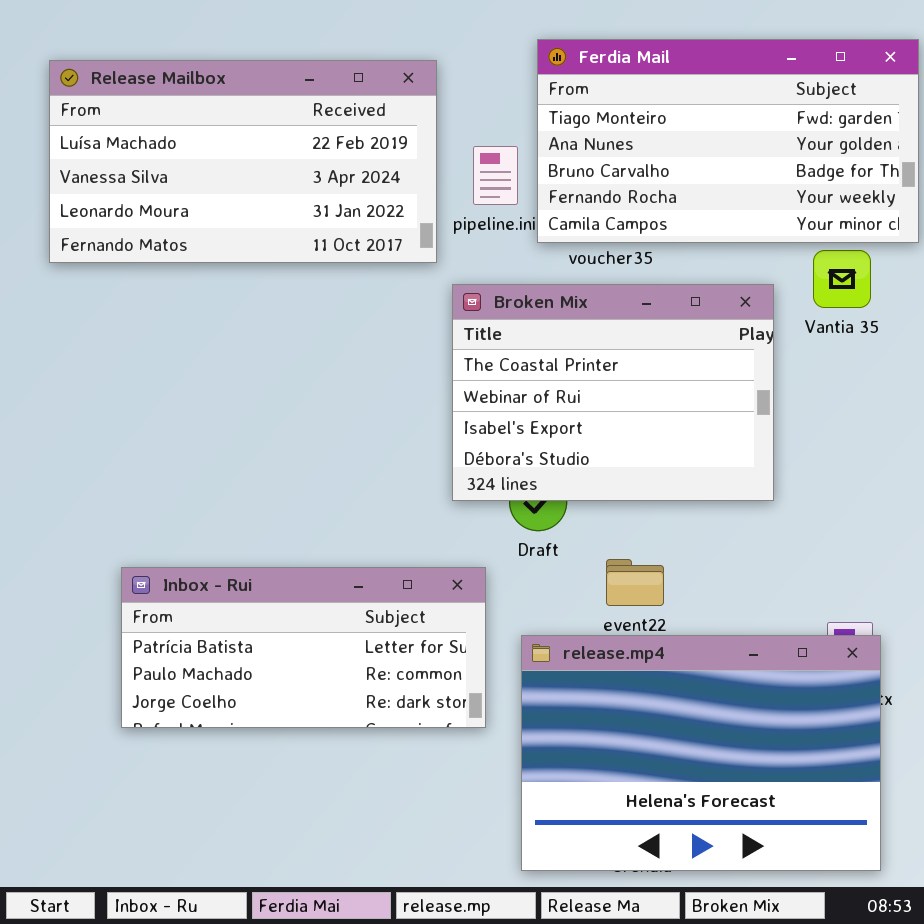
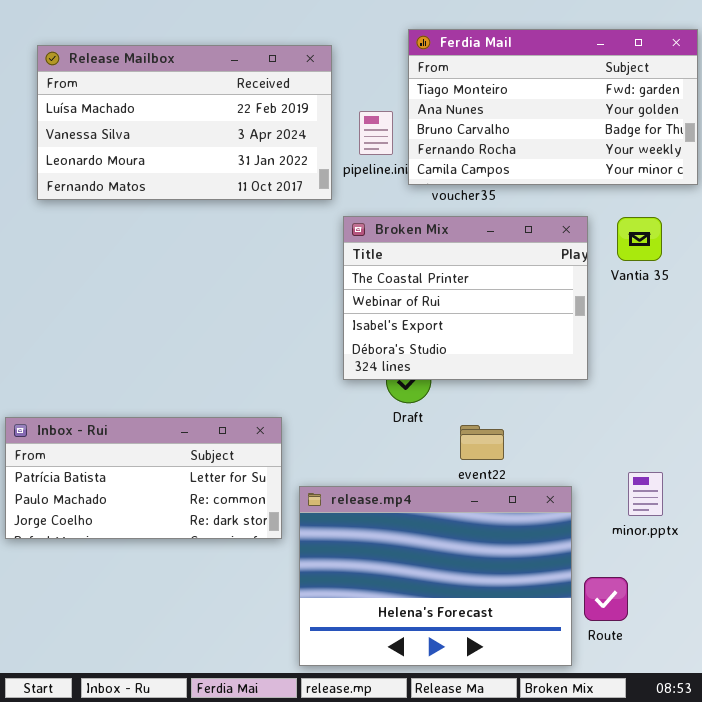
Vantia 35: [813,250,871,308] -> [617,217,662,261], moved
Inbox - Rui: [121,567,486,728] -> [5,417,282,539], moved
release.mp4: [521,635,881,871] -> [299,486,572,666], moved

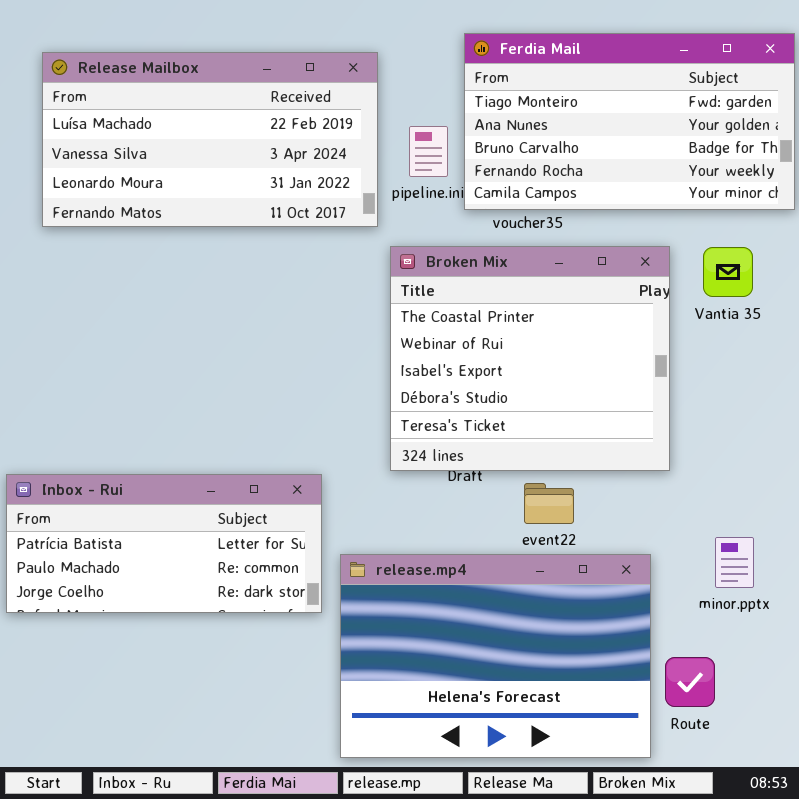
Broken Mix: [343,216,588,380] -> [390,246,670,471], resized

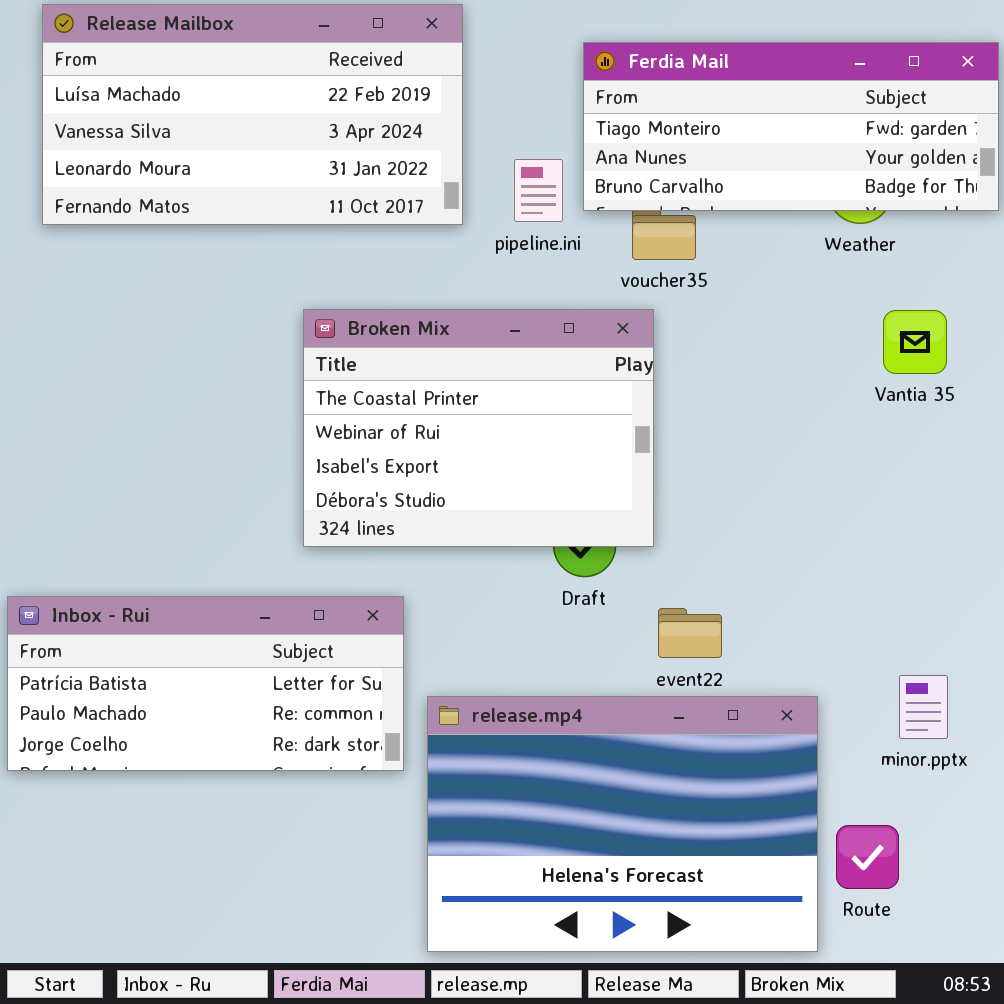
Ferdia Mail: [464,33,795,210] -> [583,42,999,211], resized
Release Mailbox: [42,52,378,227] -> [42,4,463,225], moved
Broken Mix: [390,246,670,471] -> [303,309,654,547], moved, resized

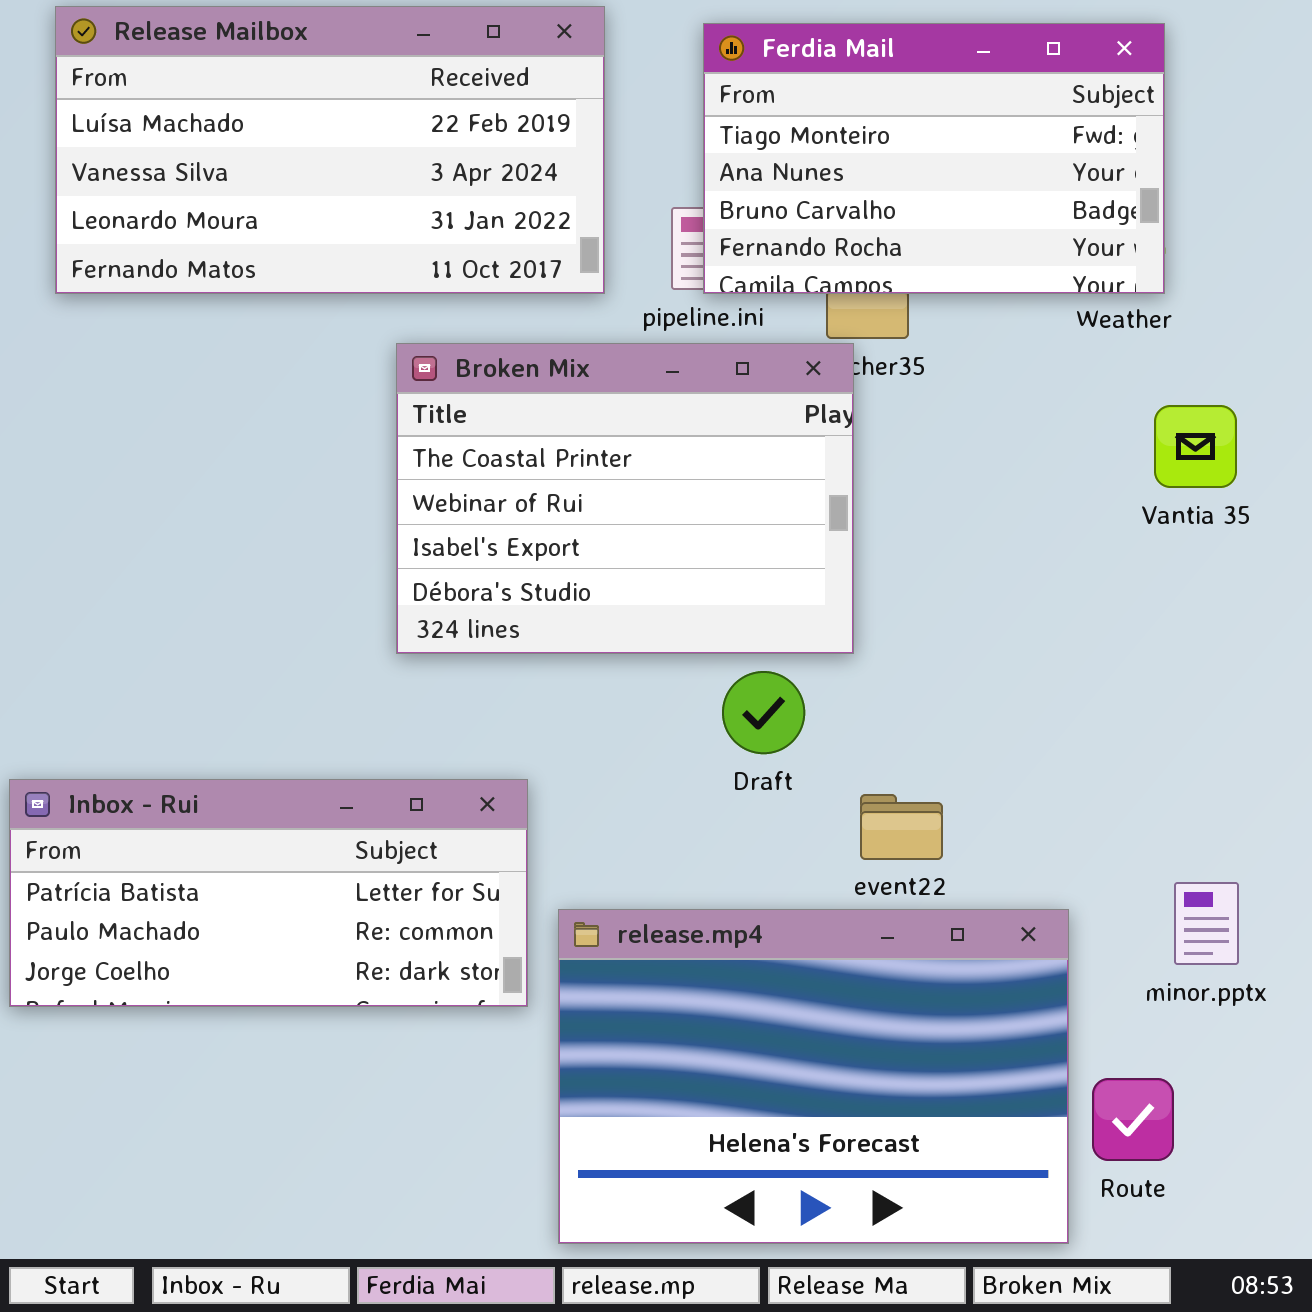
Ferdia Mail: [583,42,999,211] -> [703,23,1165,294], moved, resized
Broken Mix: [303,309,654,547] -> [396,343,854,654], moved

